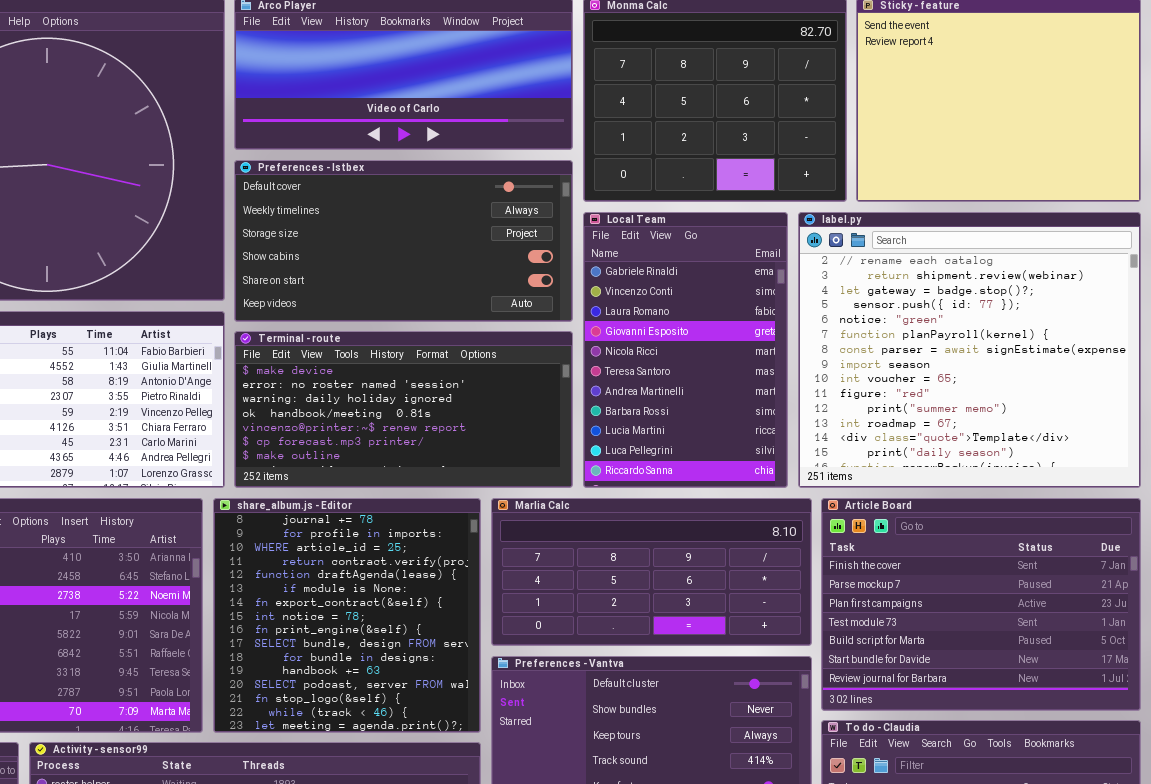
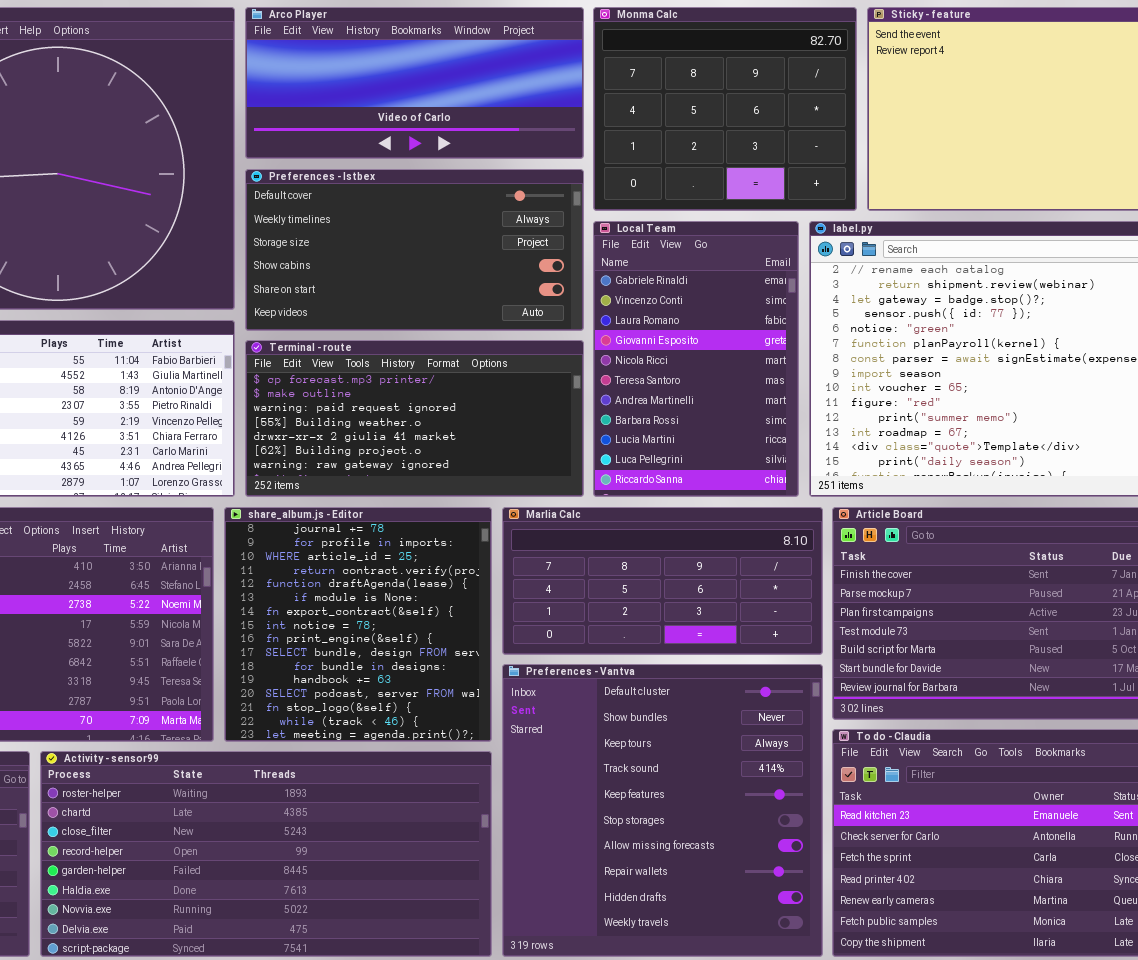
Terminal - route: [234,331,573,488] -> [245,340,584,497], scrolled down 5 rows

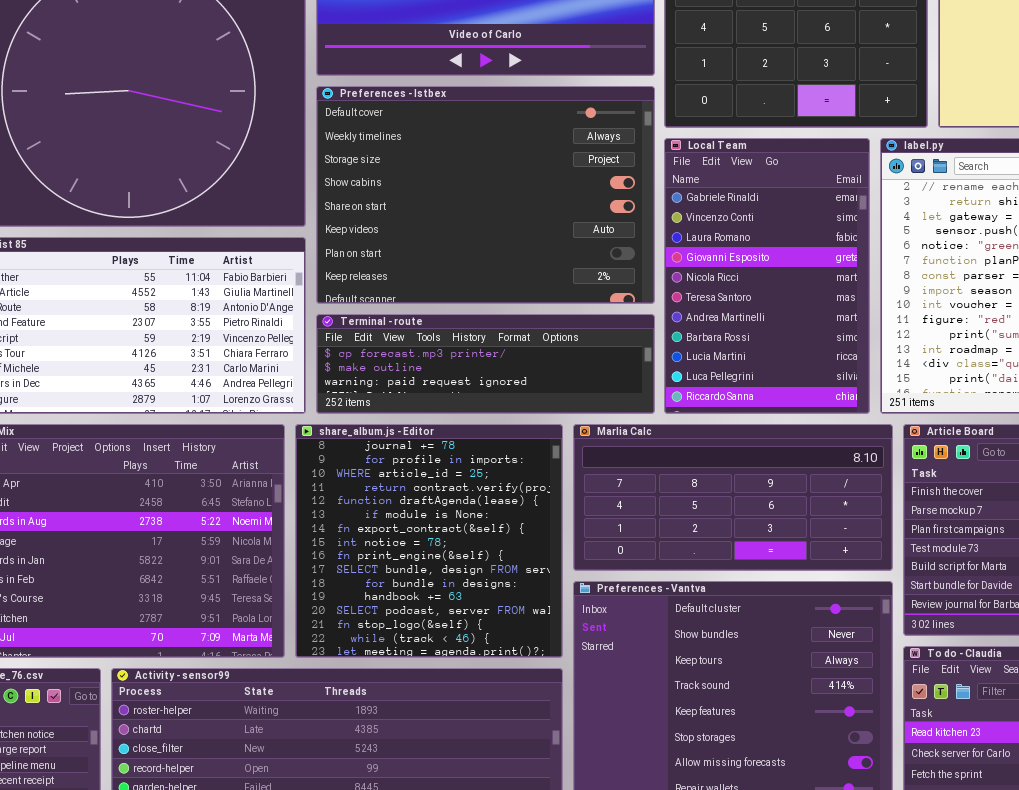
Preferences - Istbex: [245,169,584,331] -> [316,86,655,304], resized
Terminal - route: [245,340,584,497] -> [316,314,655,414], resized

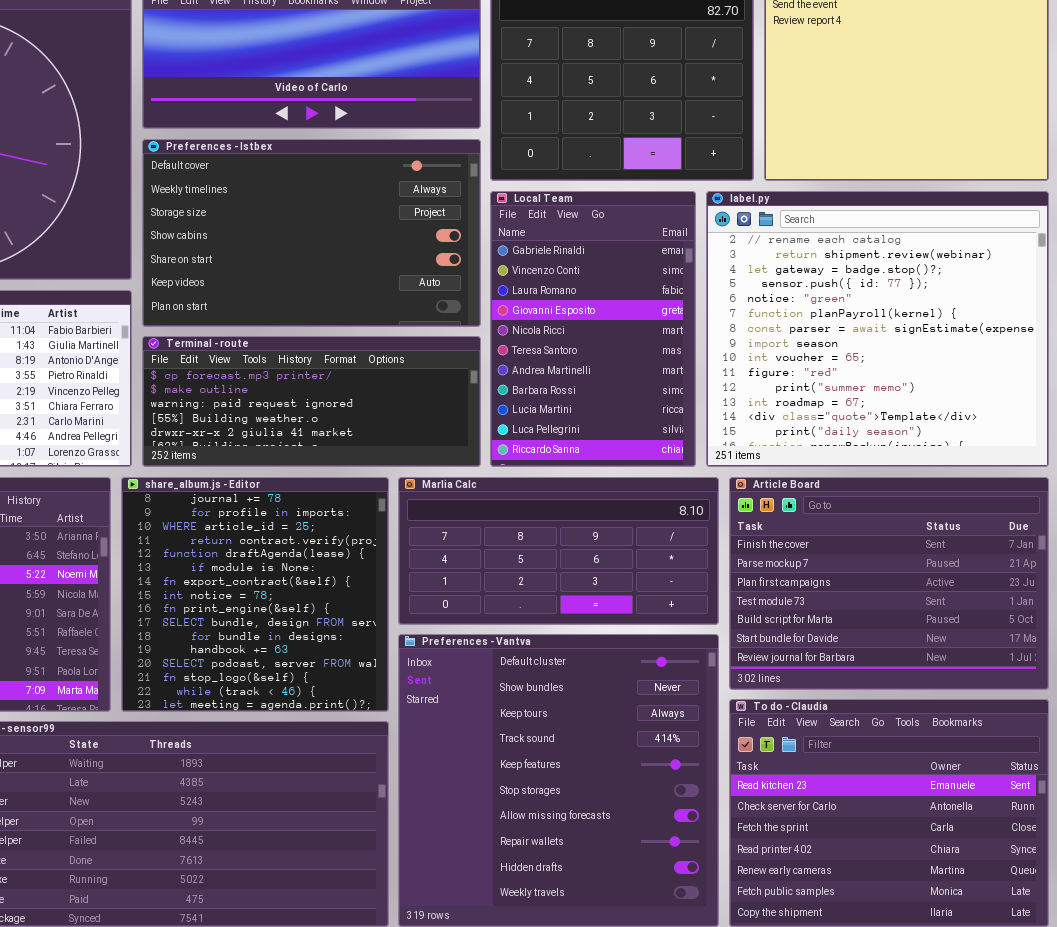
Preferences - Istbex: [316,86,655,304] -> [142,139,481,327], resized
Terminal - route: [316,314,655,414] -> [142,336,481,467], resized

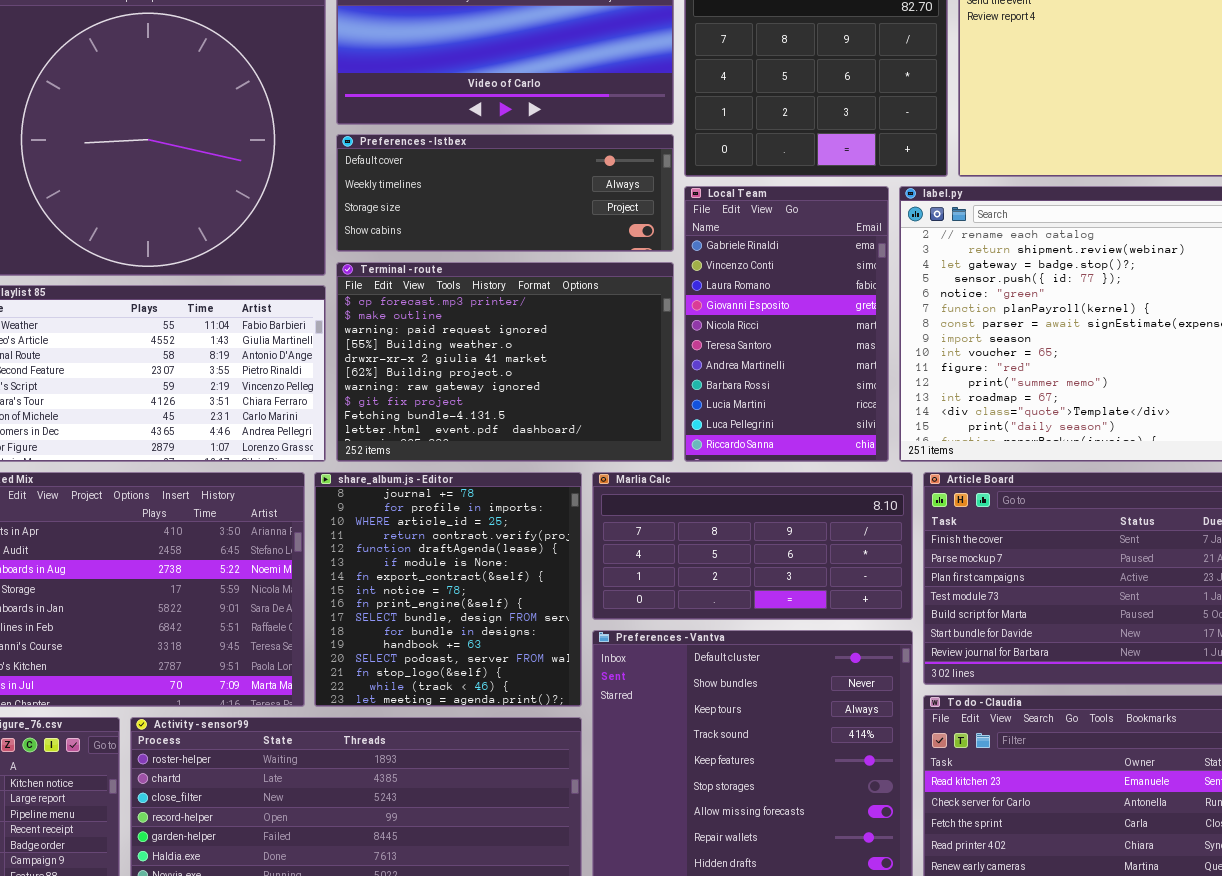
Preferences - Istbex: [142,139,481,327] -> [336,134,674,252], resized
Terminal - route: [142,336,481,467] -> [336,262,674,462], resized

